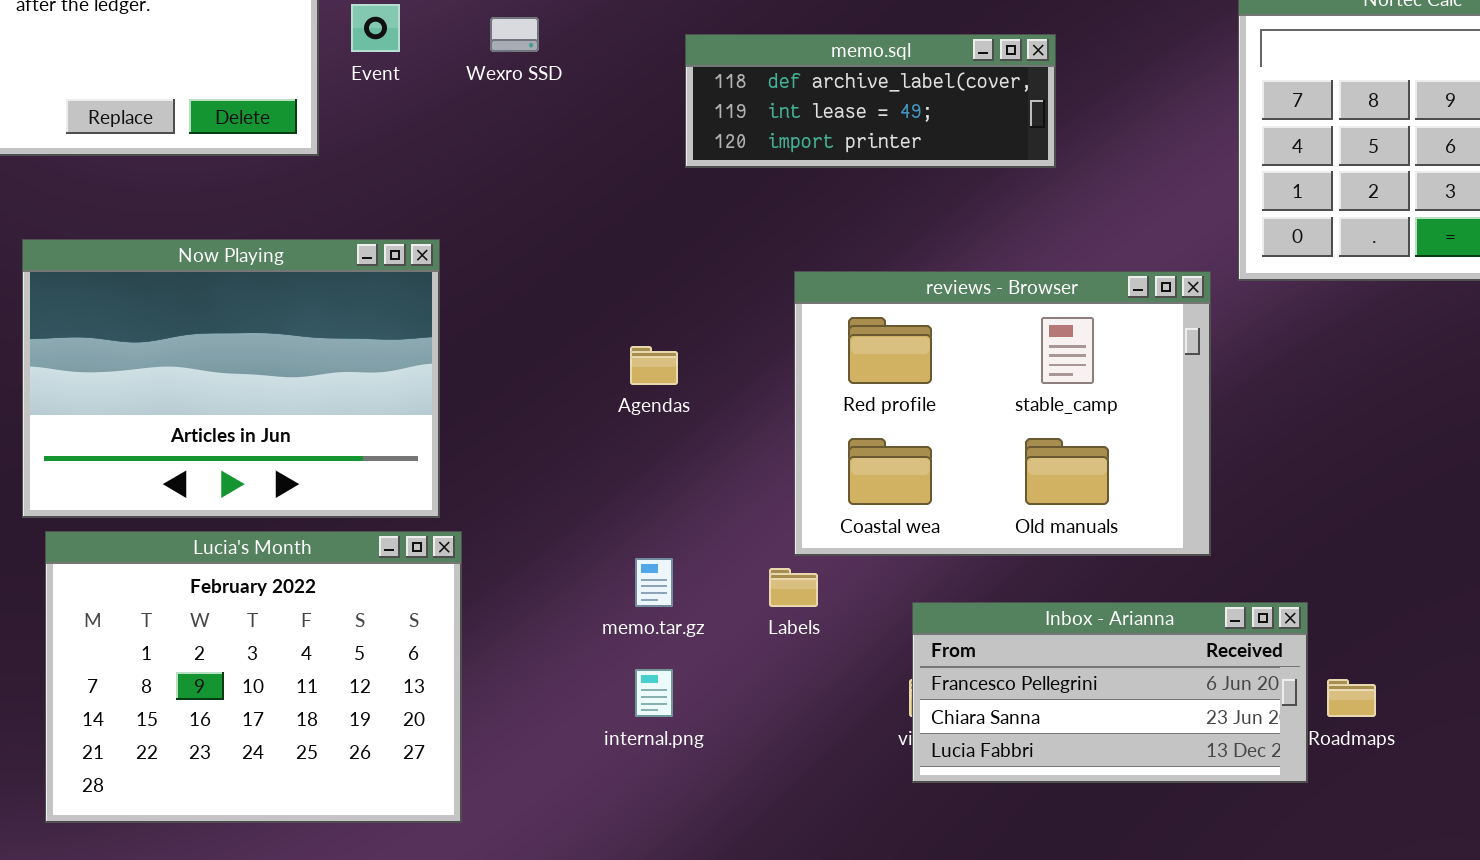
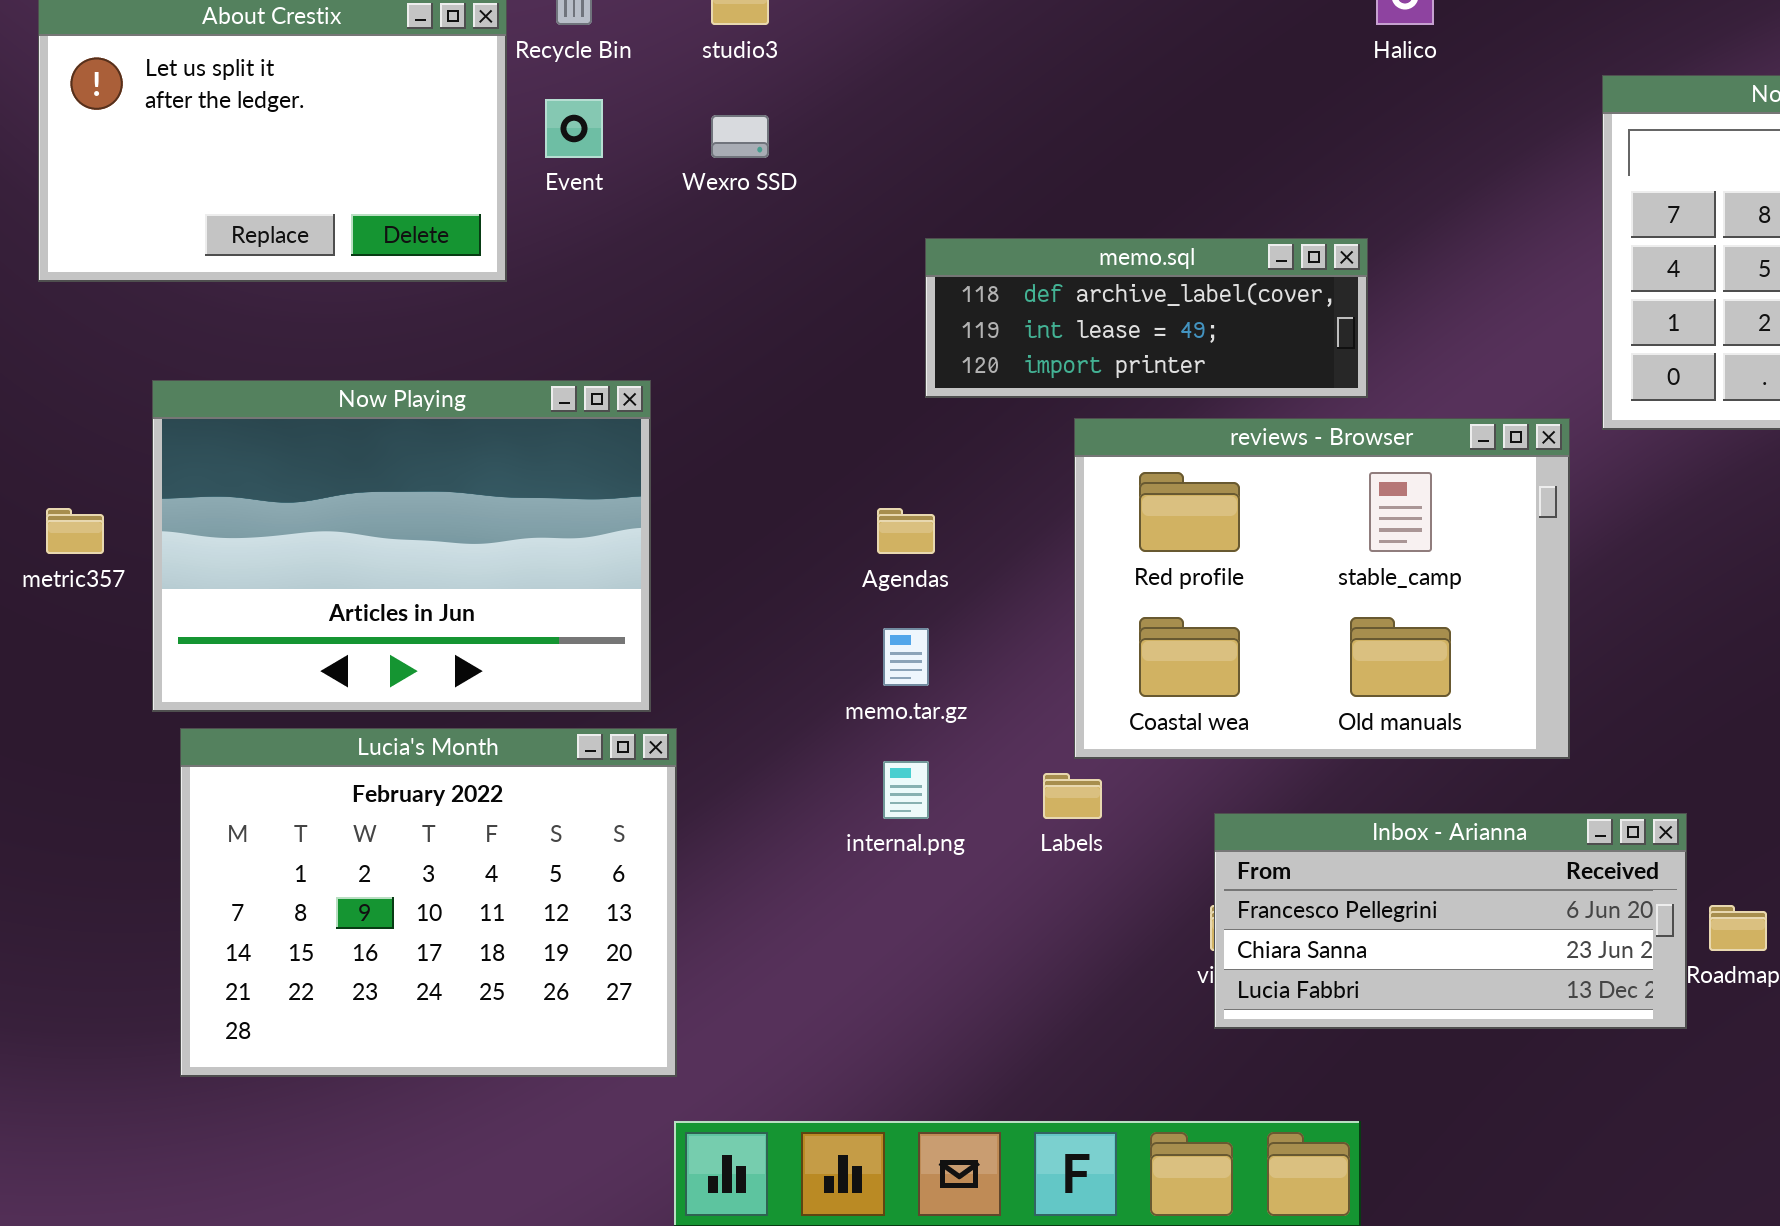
memo.sql: [685,34,1056,168] -> [925,238,1368,398], moved
memo.tar.gz: [635,558,673,607] -> [883,628,929,686], moved
internal.png: [635,669,673,717] -> [883,761,929,819], moved

